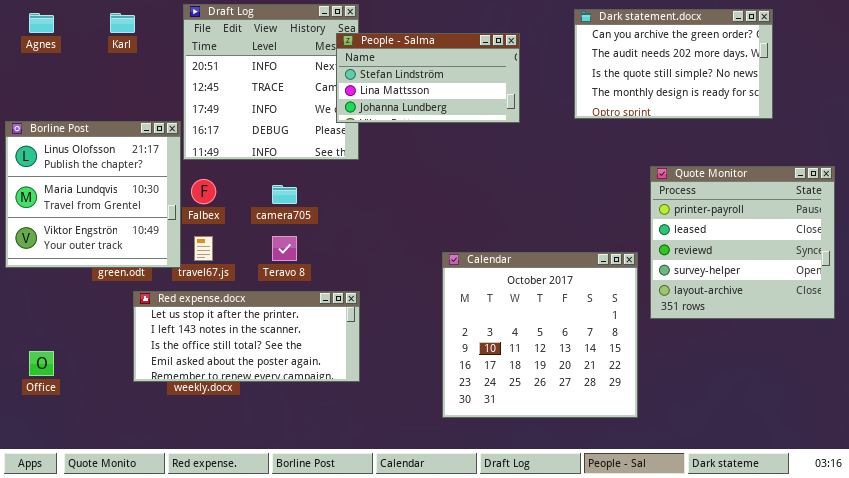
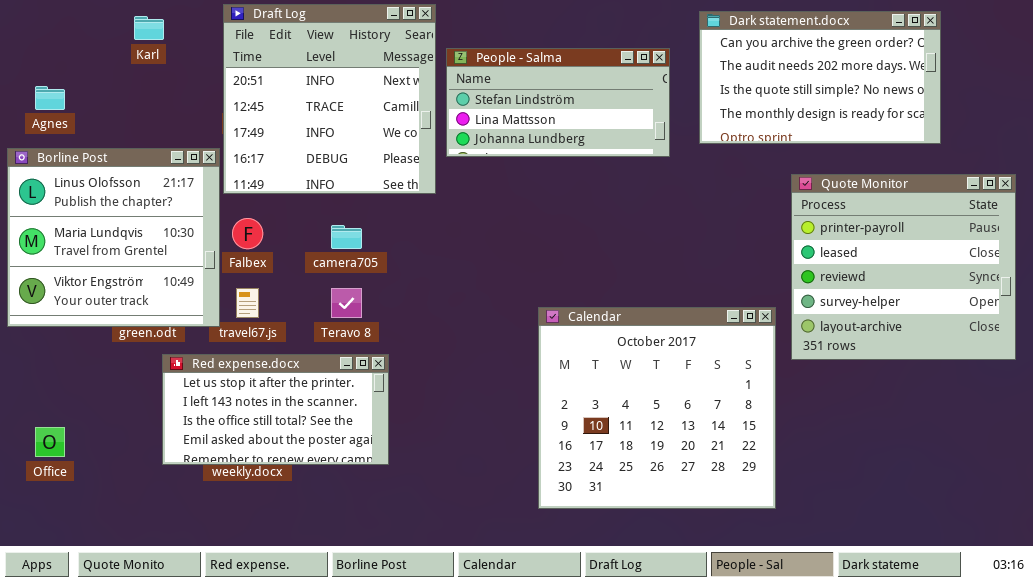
Agnes: [29,13,54,33] -> [35,86,65,110], moved
People - Salma: [336,33,520,123] -> [446,48,670,157], moved
Quote Monitor: [650,166,835,319] -> [791,174,1016,360], moved
Red expense.docx: [133,291,360,382] -> [162,354,389,465], resized

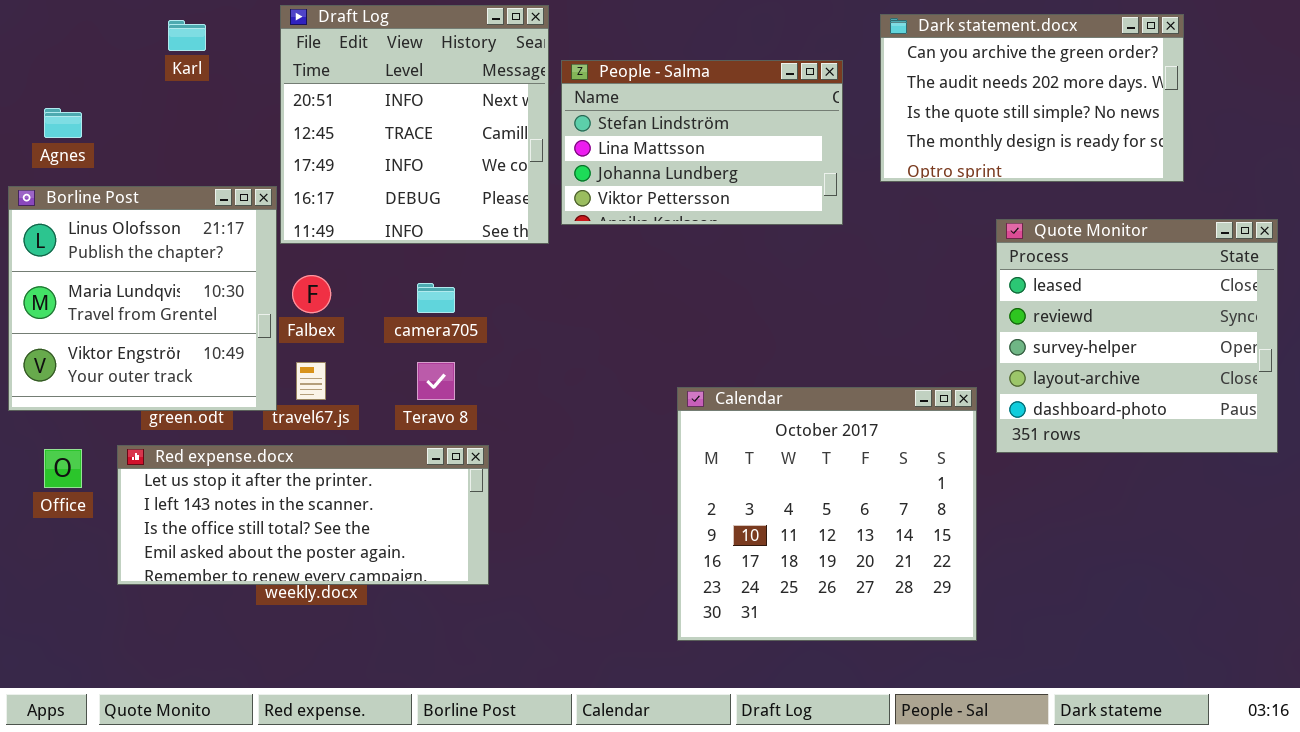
People - Salma: [446,48,670,157] -> [561,60,843,225], resized
Quote Monitor: [791,174,1016,360] -> [996,219,1278,453], scrolled down 1 row
Red expense.docx: [162,354,389,465] -> [117,445,489,585], resized
Office: [35,427,65,457] -> [44,449,82,488], moved

